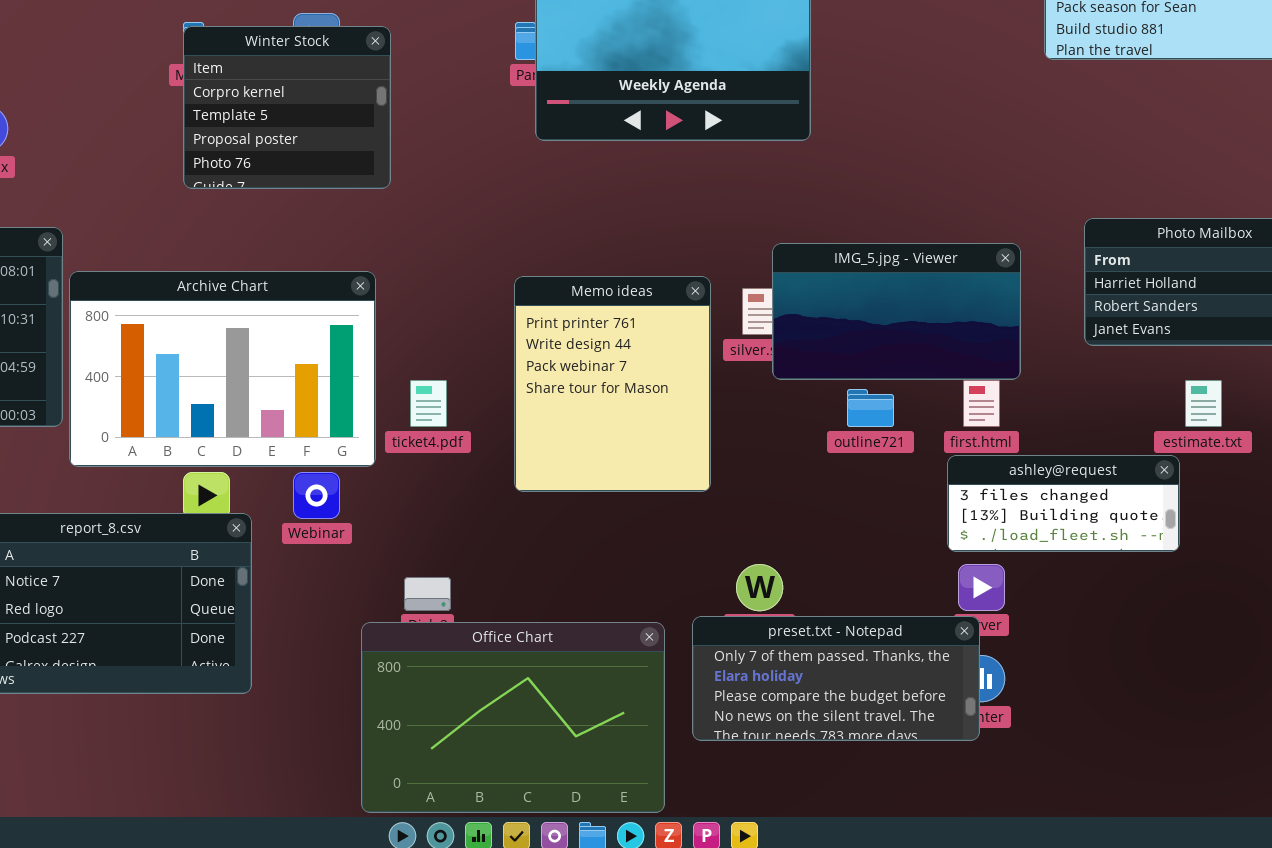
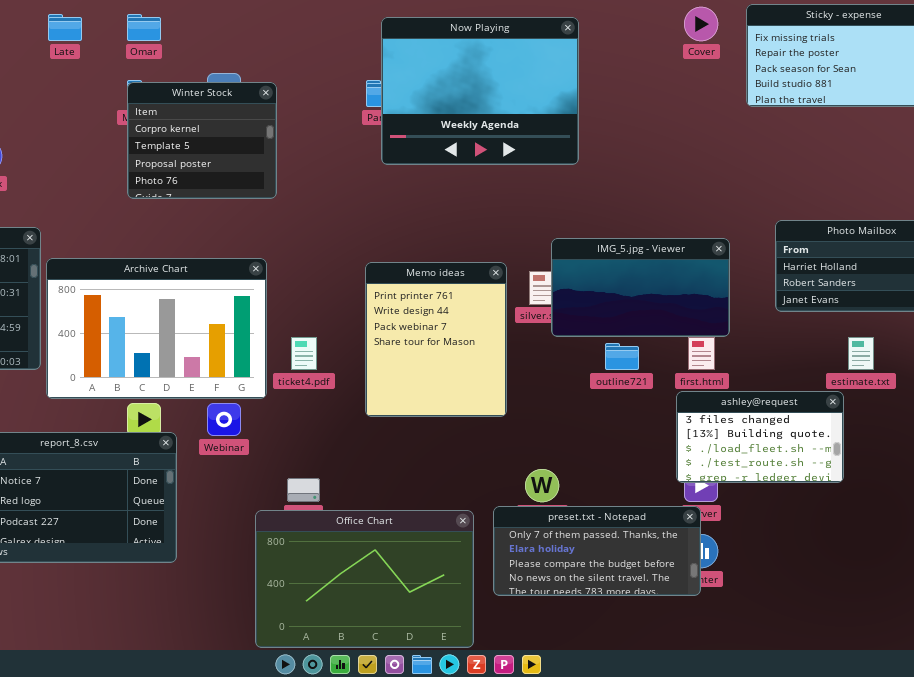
ashley@request: [947,455,1180,552] -> [676,391,844,483], resized

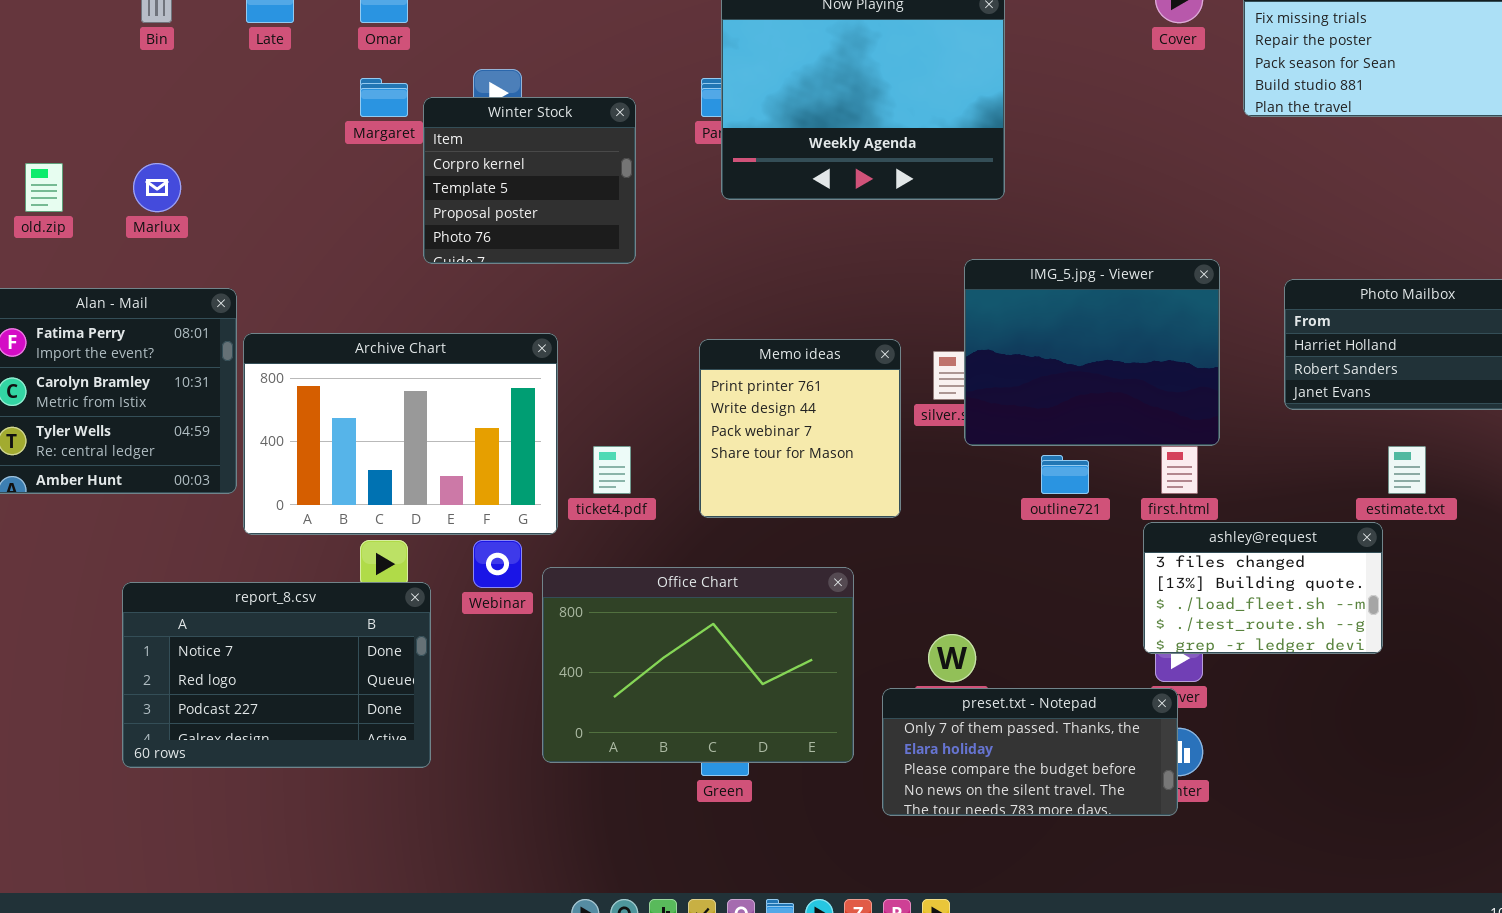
Winter Stock: [127,82,277,199] -> [423,97,636,264], moved
IMG_5.jpg - Viewer: [551,238,730,337] -> [964,259,1220,446], resized
Memo ideas: [365,262,507,417] -> [699,339,901,518], resized
Office Chart: [255,510,474,648] -> [542,567,854,763], moved

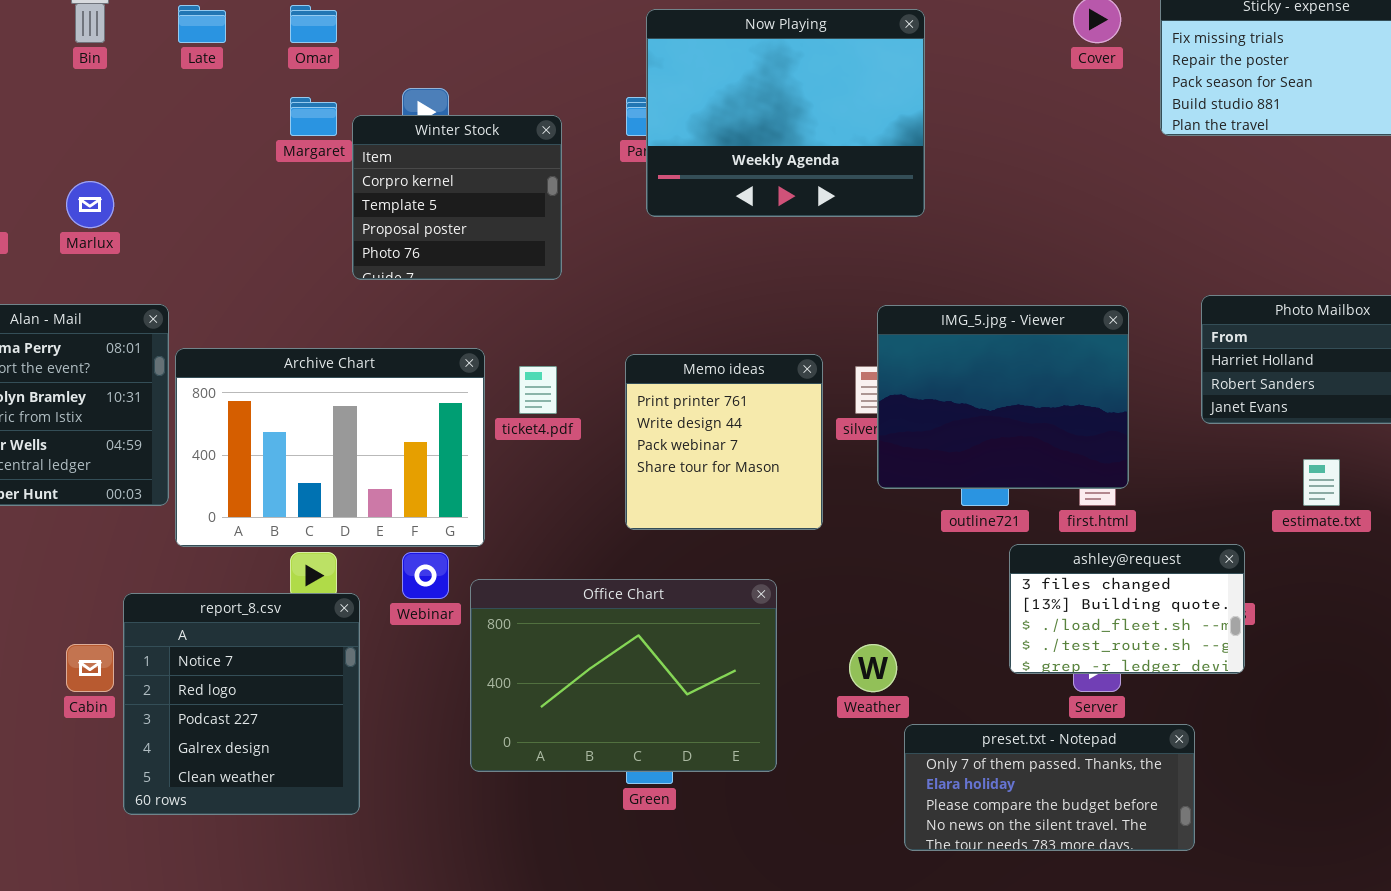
IMG_5.jpg - Viewer: [964,259,1220,446] -> [877,305,1129,489], moved
ticket4.pdf: [593,446,631,494] -> [519,366,557,414], moved
ashley@request: [1143,522,1383,654] -> [1009,544,1245,674], moved
report_8.csv: [122,582,431,768] -> [123,593,360,815], resized
preset.txt - Notepad: [882,688,1178,816] -> [904,724,1195,851], moved

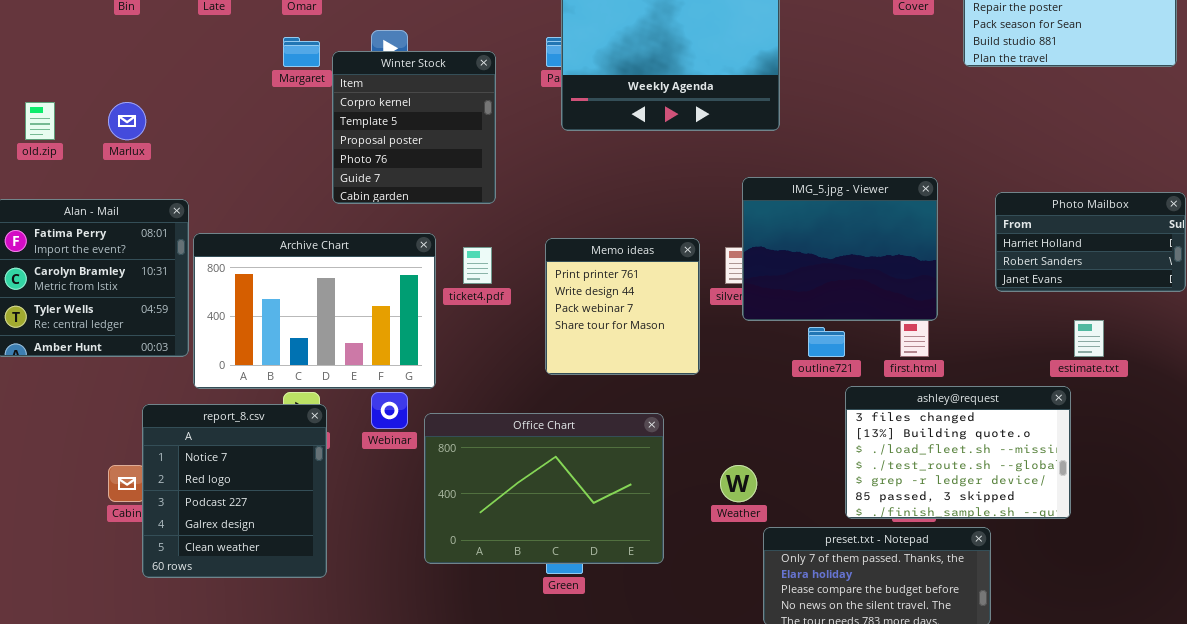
Winter Stock: [352,115,562,280] -> [332,51,496,204], resized
IMG_5.jpg - Viewer: [877,305,1129,489] -> [742,177,938,321], moved
ashley@request: [1009,544,1245,674] -> [845,386,1071,519], resized
report_8.csv: [123,593,360,815] -> [142,404,327,578], moved

